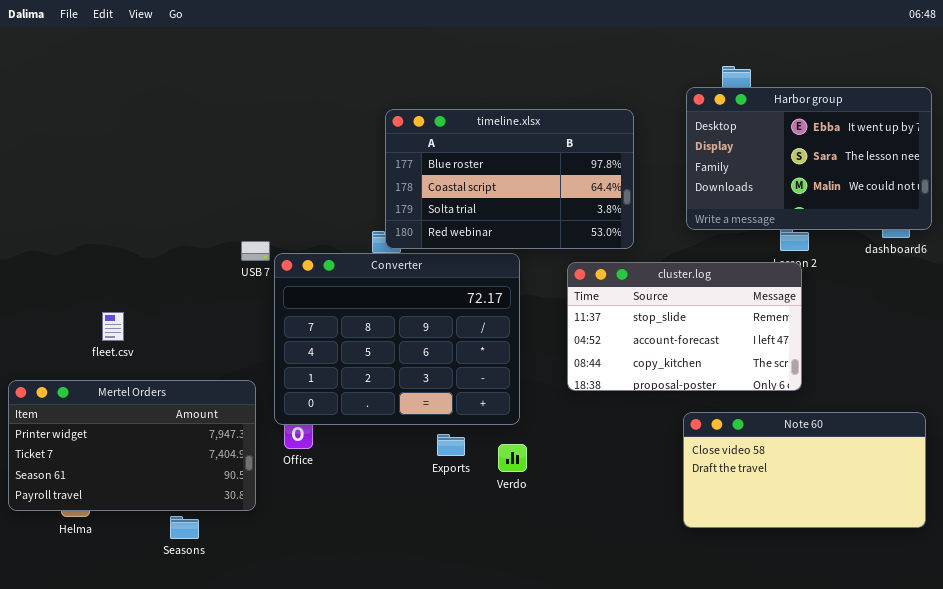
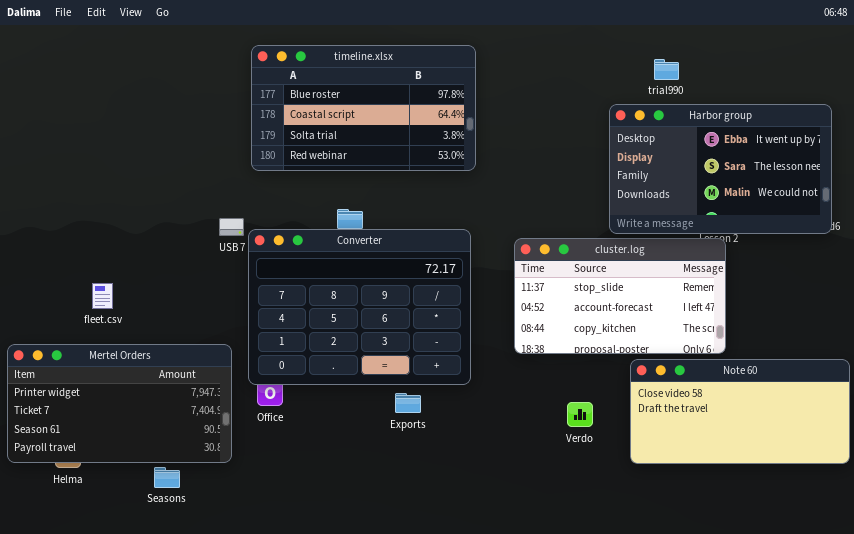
Harbor group: [686,87,932,230] -> [609,104,832,234], moved
timeline.xlsx: [385,109,634,249] -> [251,45,476,171], moved
Note 60: [683,412,926,528] -> [630,359,850,464], moved
Verdo: [498,444,527,472] -> [567,402,593,427], moved

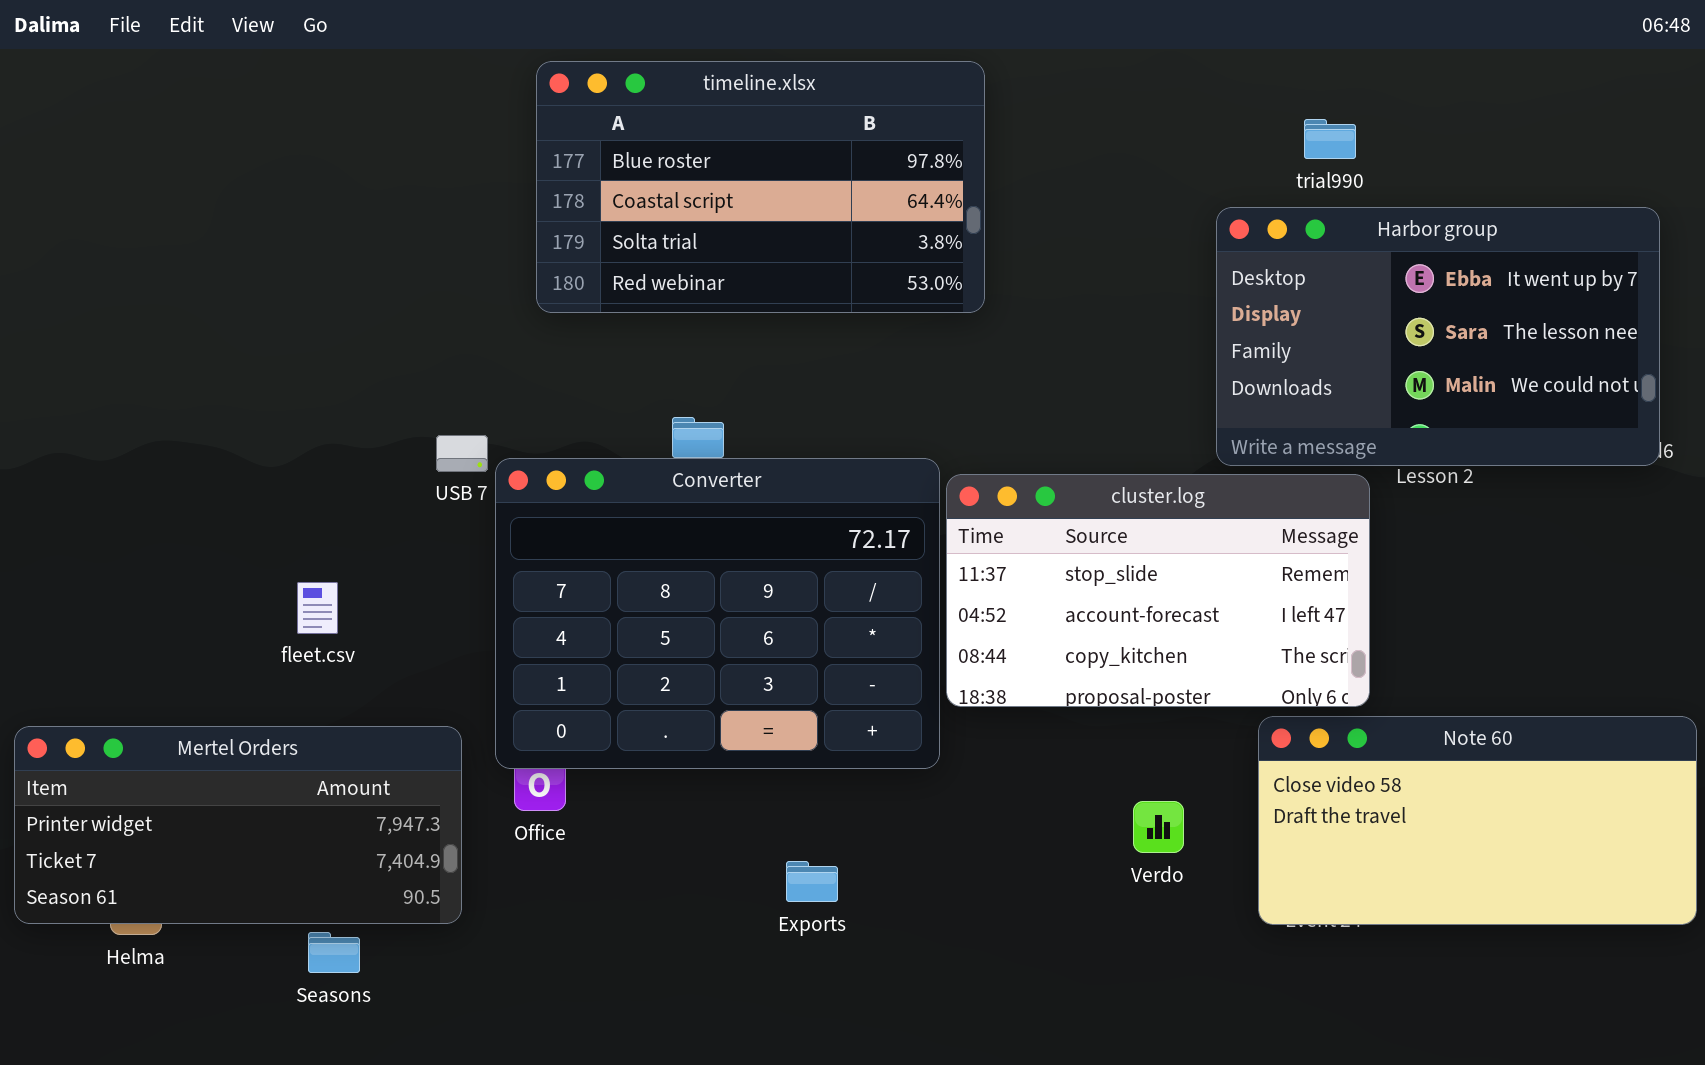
timeline.xlsx: [251,45,476,171] -> [536,61,985,313], moved
cluster.log: [514,238,726,354] -> [946,474,1370,707], moved
fleet.csv: [92,283,113,309] -> [297,582,338,634], moved
Mertel Orders: [7,344,232,463] -> [14,726,462,924], resized
Exports: [395,393,421,413] -> [786,861,838,902], moved

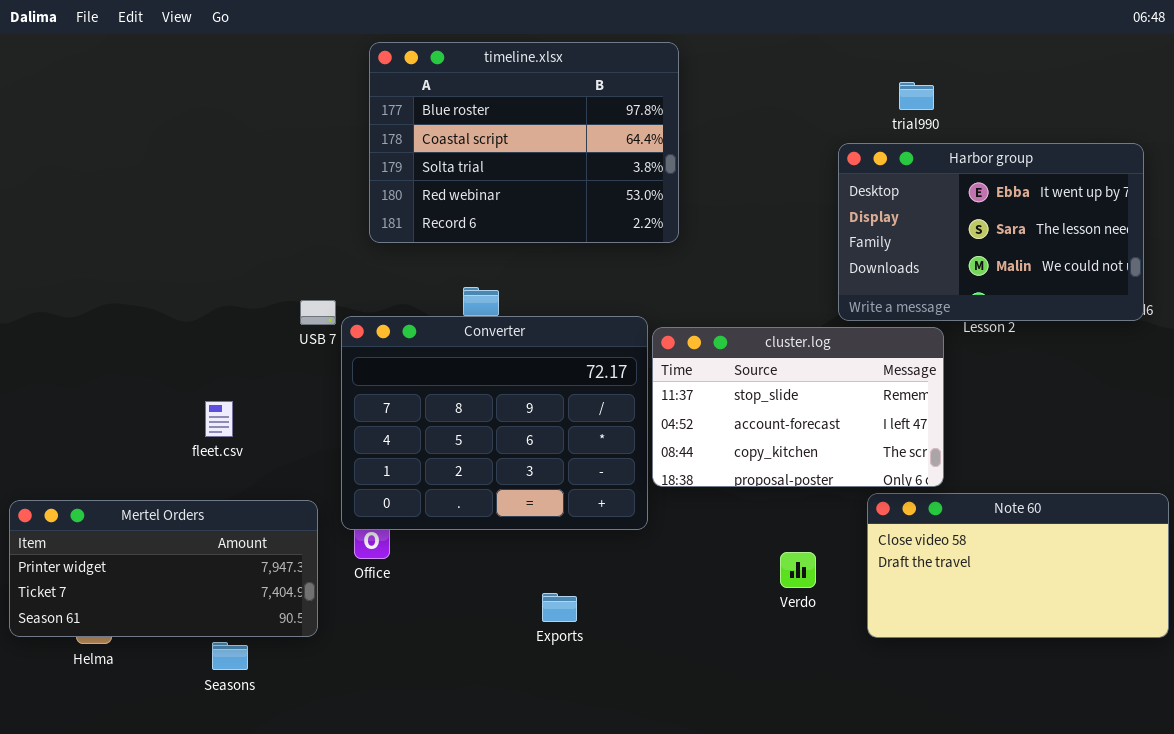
timeline.xlsx: [536,61,985,313] -> [369,42,679,243], resized

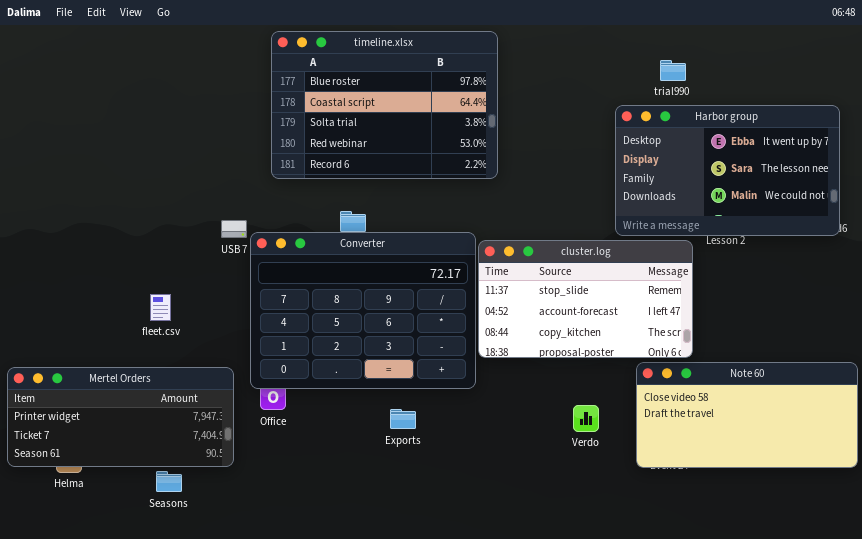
Exports: [542,593,577,622] -> [390,409,416,429], moved

